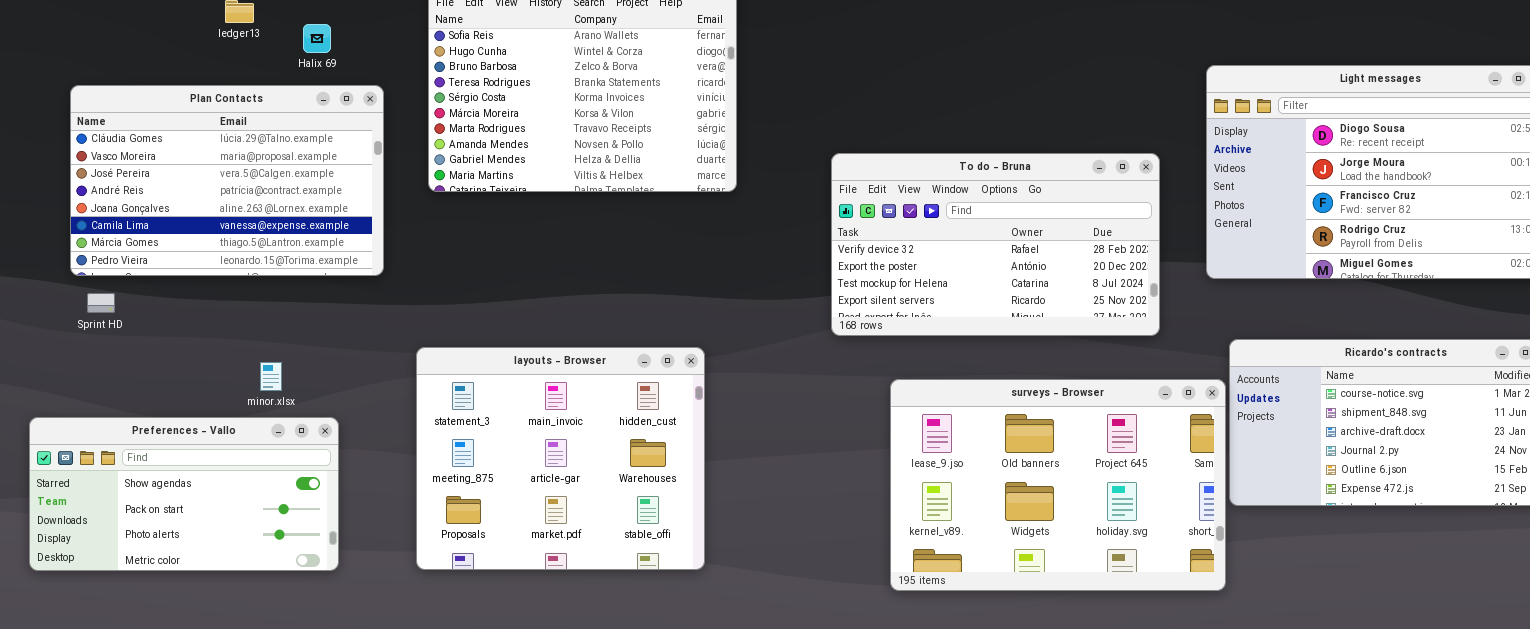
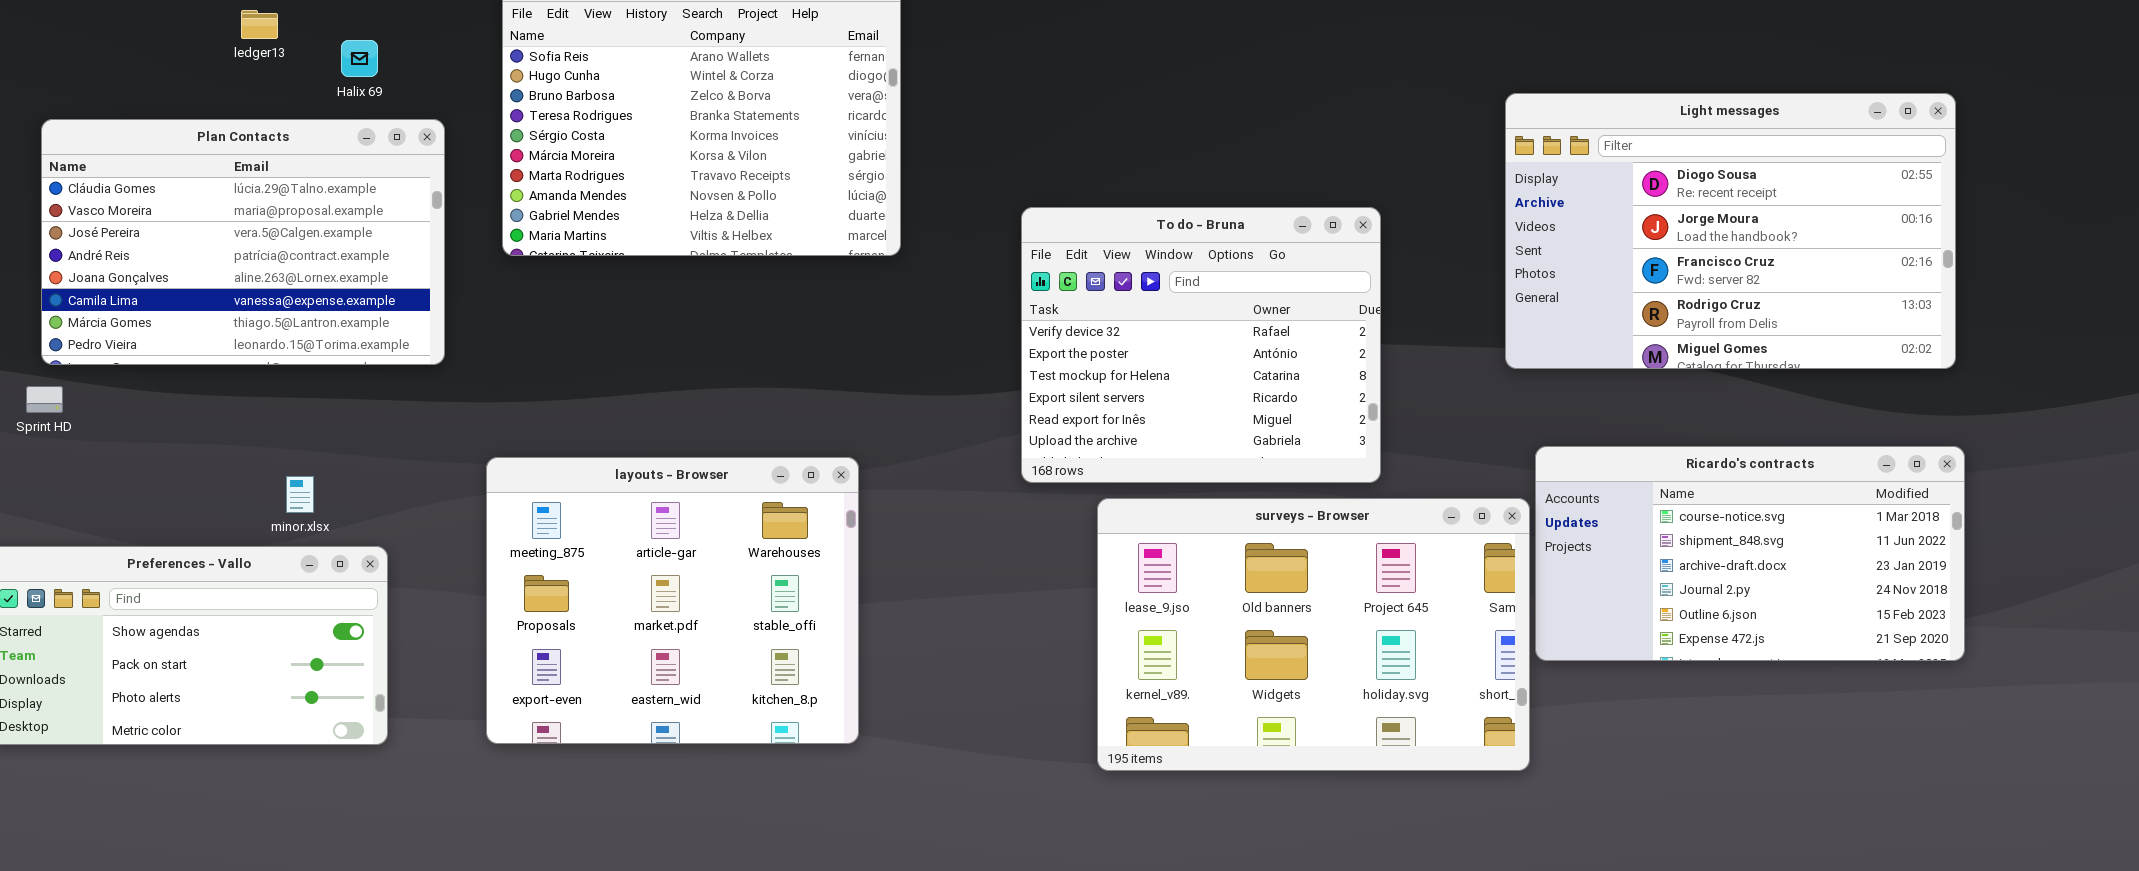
To do - Bruna: [831,153,1160,336] -> [1021,207,1381,483], resized
Sprint HD: [87,293,115,313] -> [26,386,63,413], moved
layouts - Browser: [416,347,705,570] -> [486,457,859,744], scrolled down 1 row

